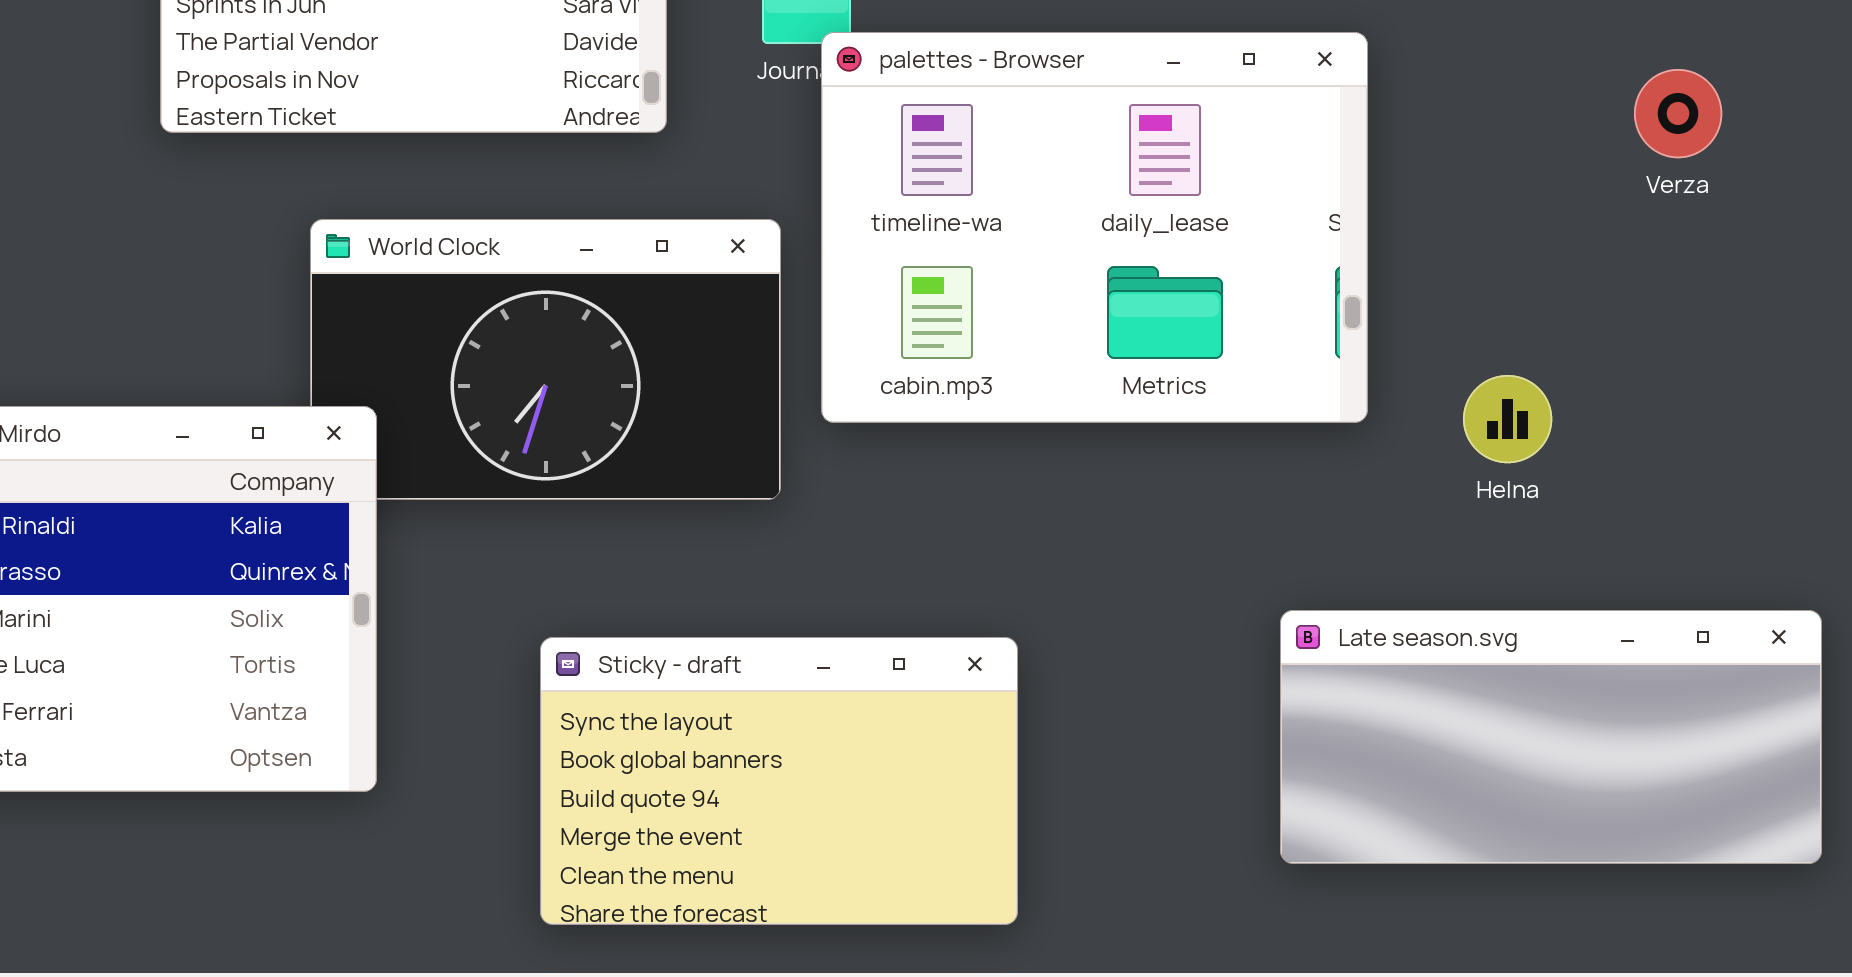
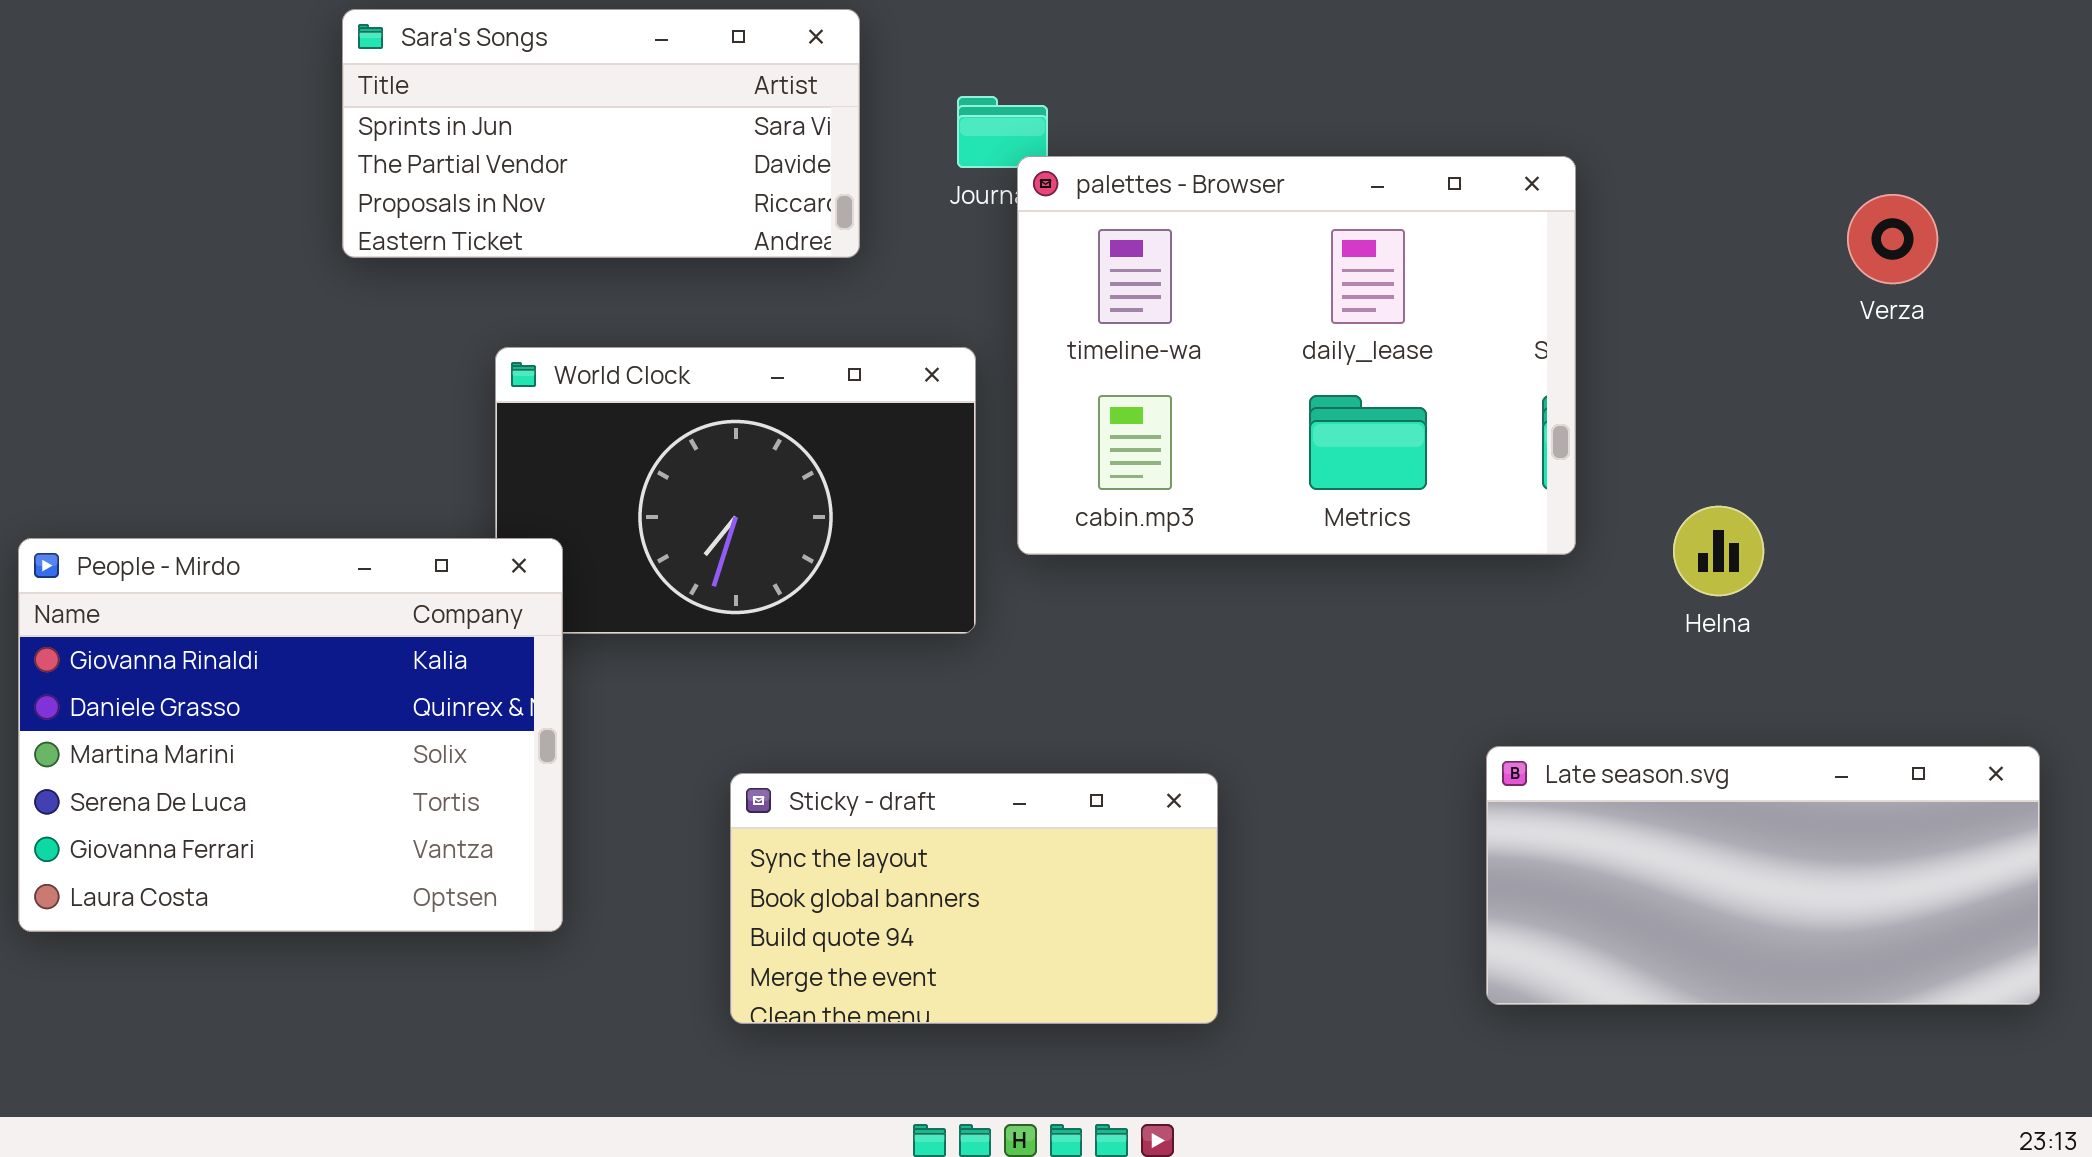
Sticky - draft: [540,637,1018,925] -> [730,773,1218,1024], resized

